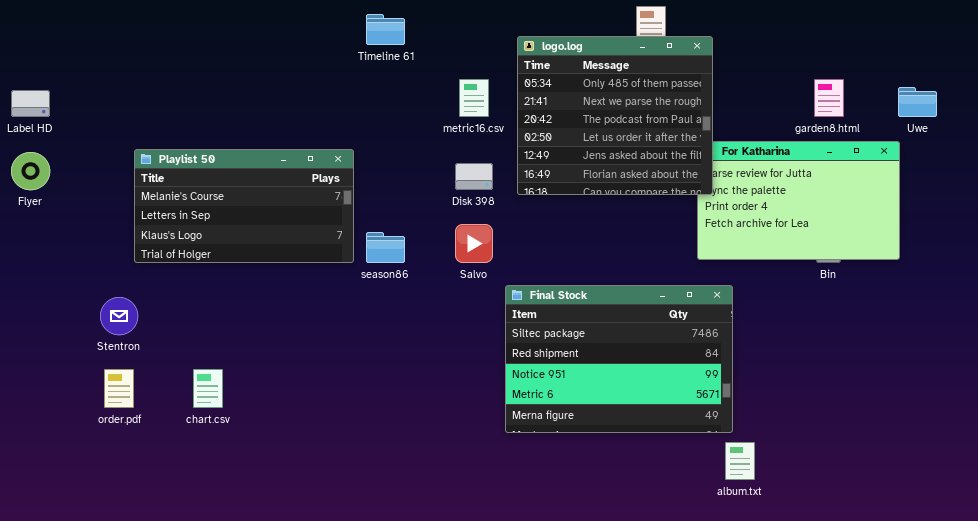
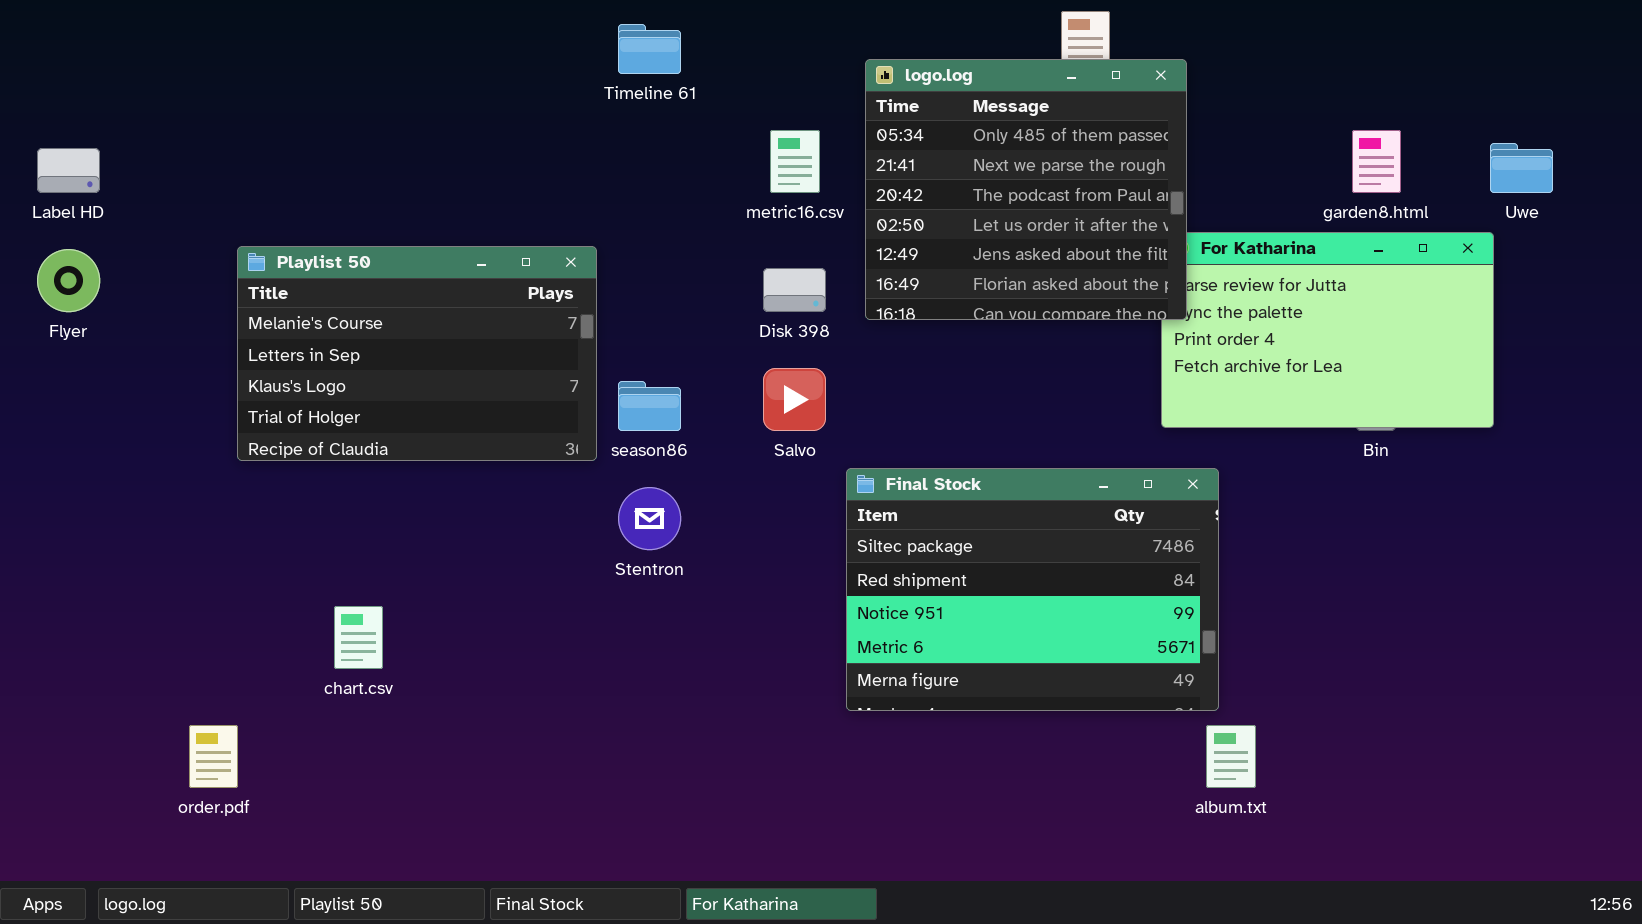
Playlist 50: [134,149,354,263] -> [237,246,597,461], resized
Stentron: [100,297,138,335] -> [618,487,681,550], moved
order.pdf: [104,369,134,408] -> [189,725,238,788], moved

